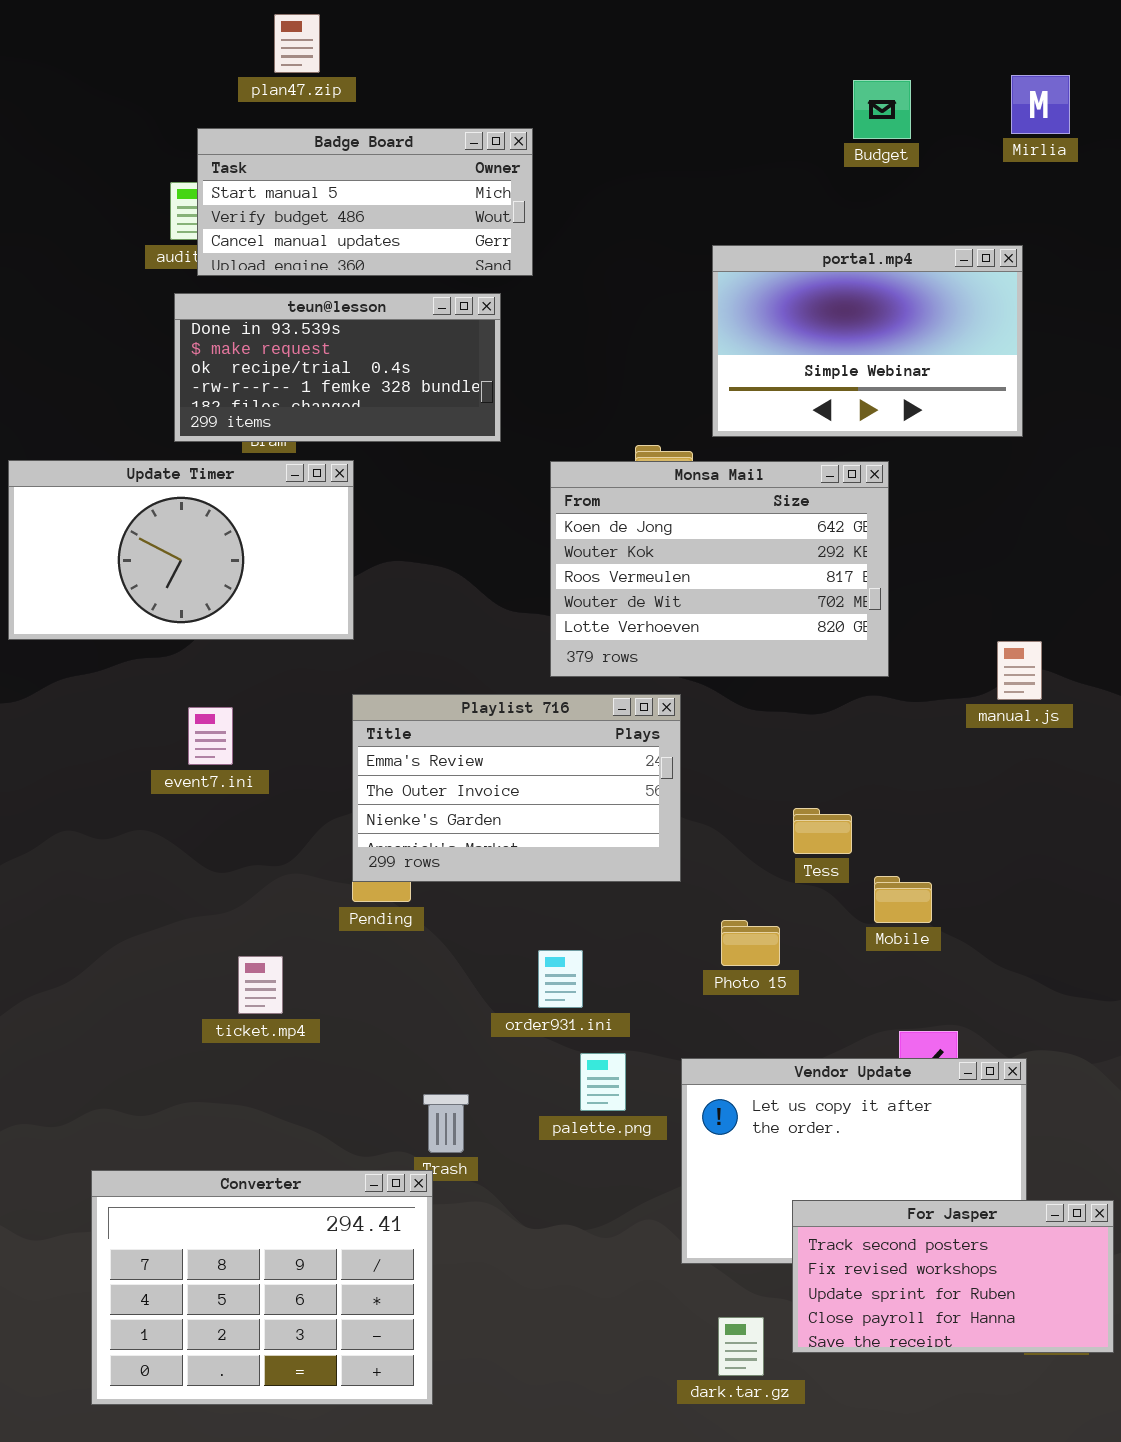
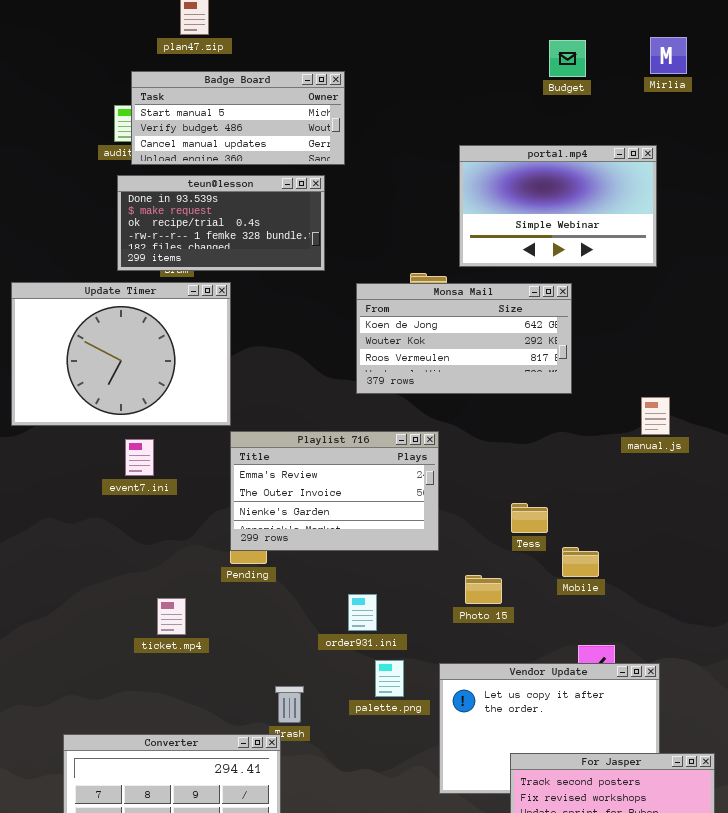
Update Timer: [8,460,354,640] -> [11,282,231,426], resized
Monsa Mail: [550,461,889,677] -> [356,283,572,394], resized

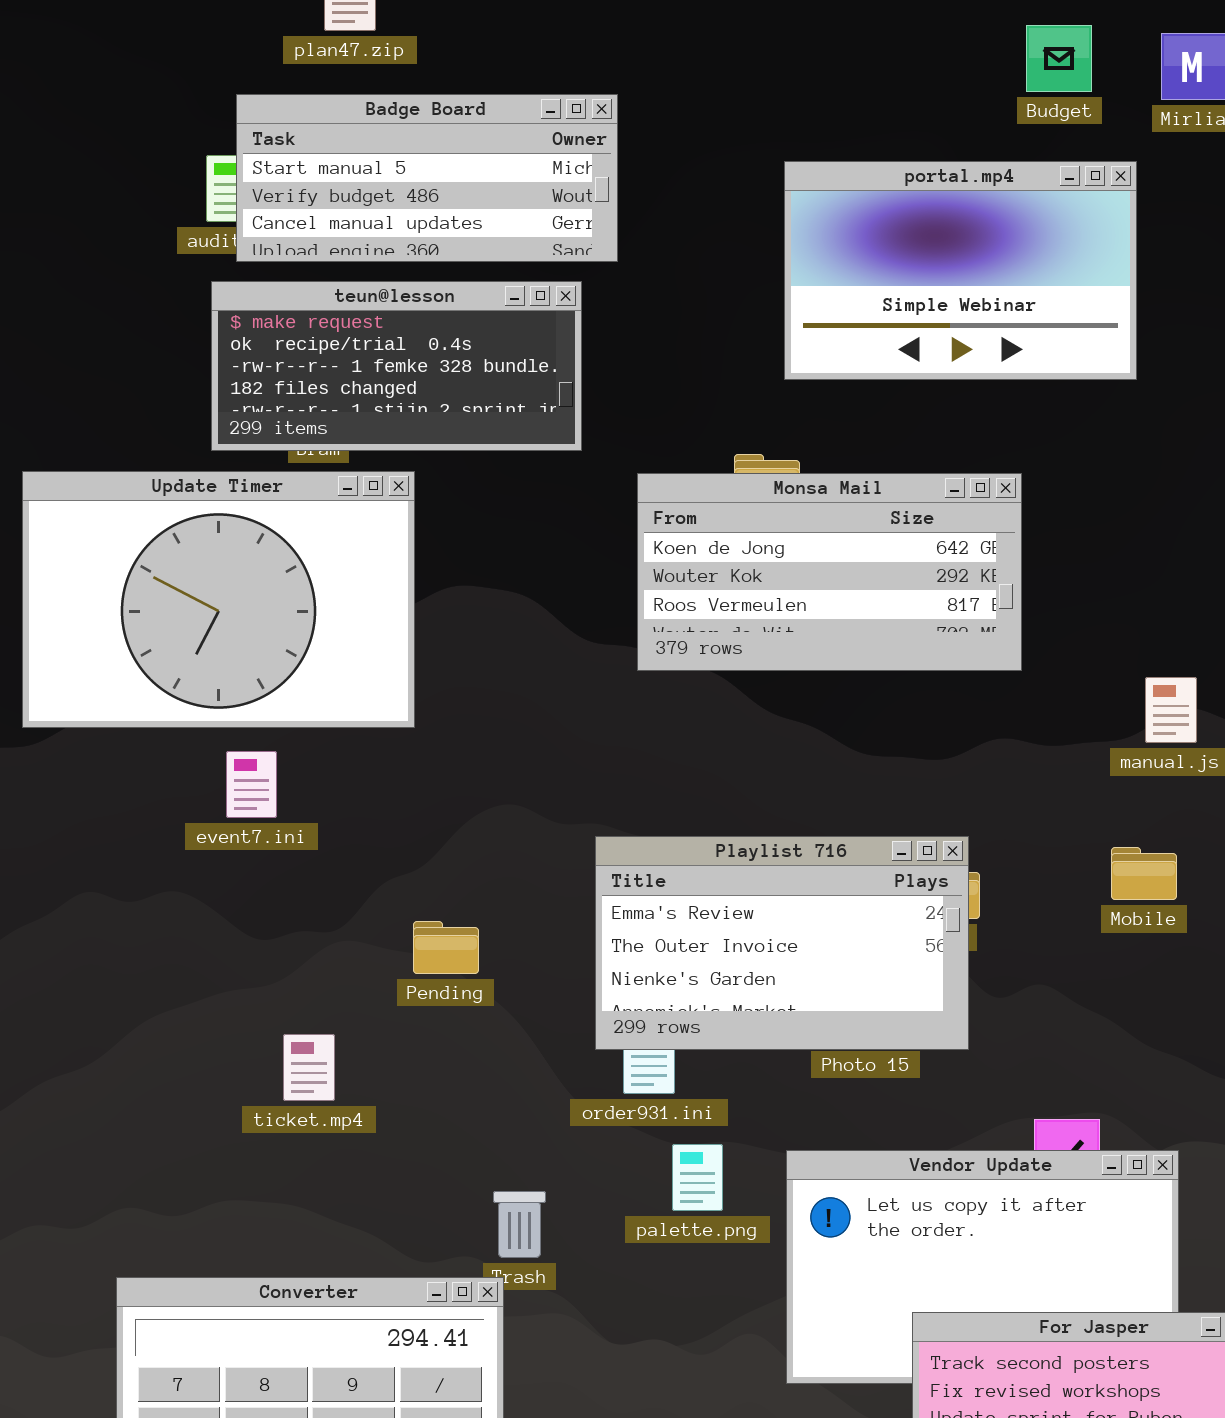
Budget: [549,40,586,77] -> [1026,25,1092,92], moved
portal.mp4: [459,145,657,267] -> [784,161,1137,380], moved
teun@lesson: [117,175,325,271] -> [211,281,582,451], scrolled down 1 row
Playlist 716: [230,431,439,551] -> [595,836,969,1050], moved
Mobile: [562,547,599,577] -> [1111,847,1177,900], moved

